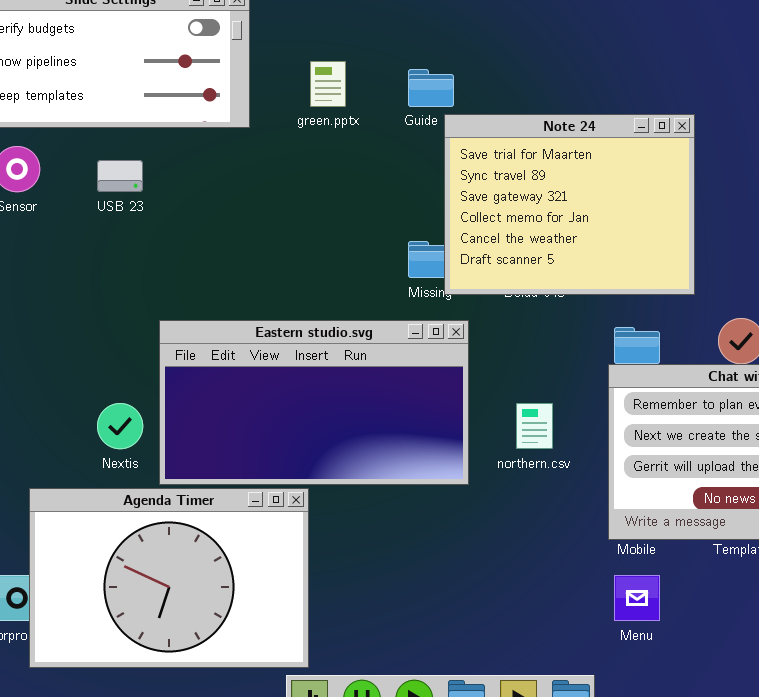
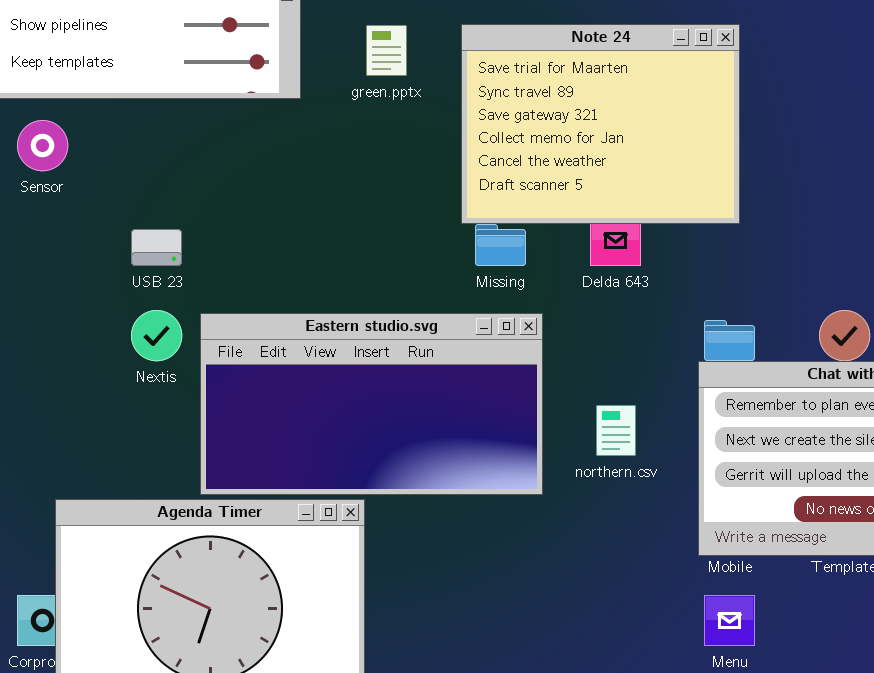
Note 24: [444,114,695,295] -> [461,24,740,224], moved
USB 23: [97,160,143,192] -> [131,229,182,266], moved
Nextis: [97,403,143,449] -> [131,310,182,361], moved

